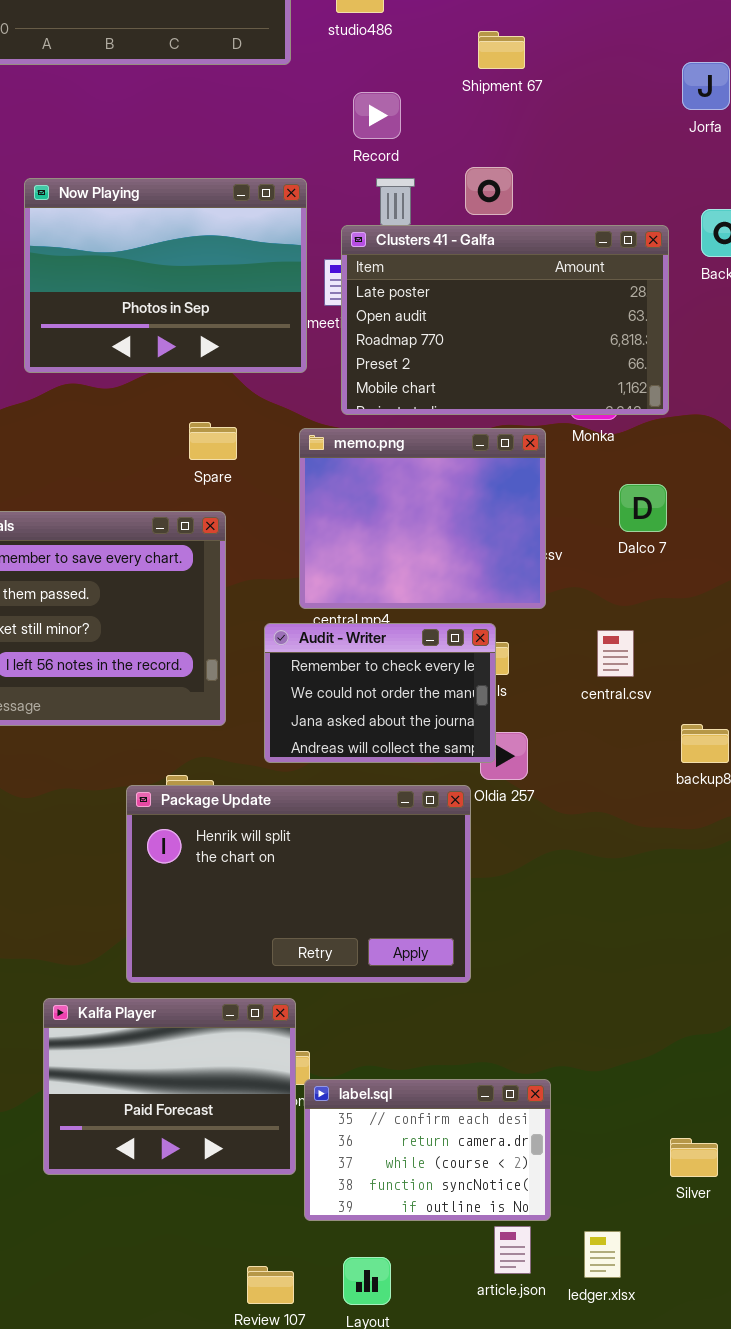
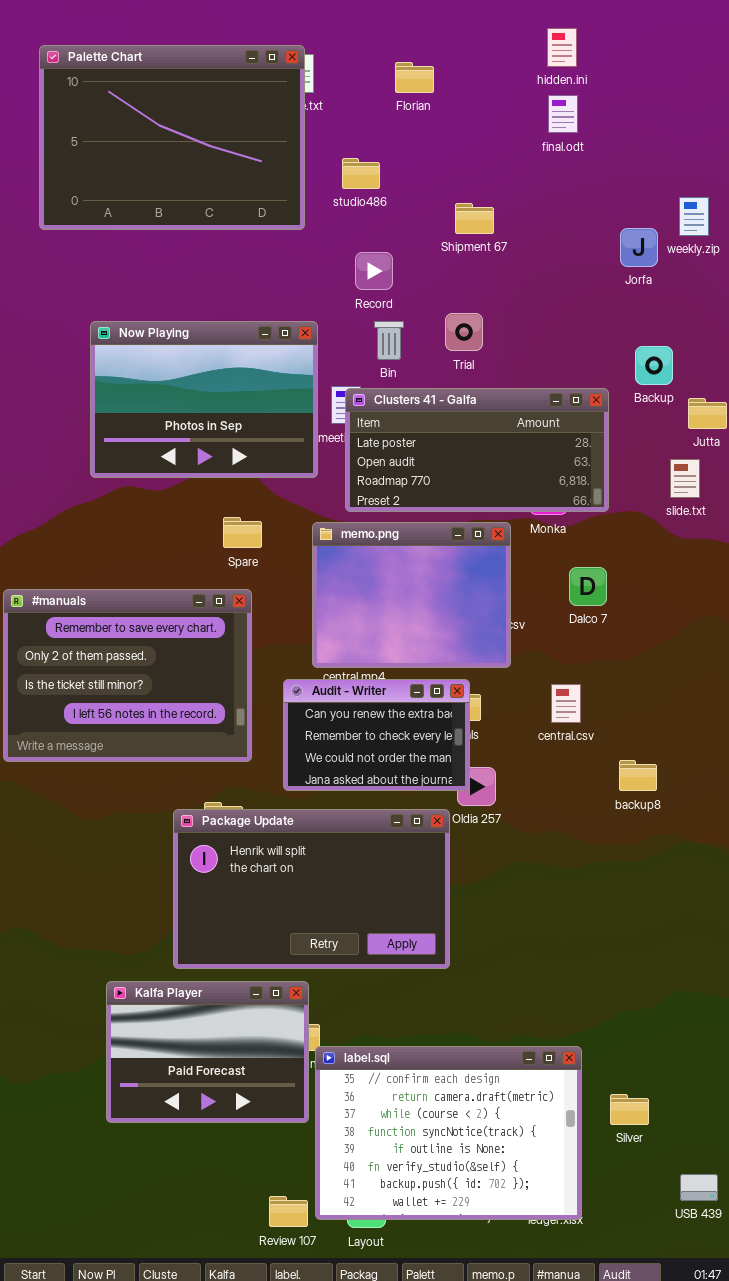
Clusters 41 - Galfa: [341,225,669,415] -> [345,388,609,512], resized
Audit - Writer: [264,623,496,763] -> [283,679,470,791], scrolled up 1 row
label.sql: [304,1079,551,1221] -> [315,1046,582,1220], resized

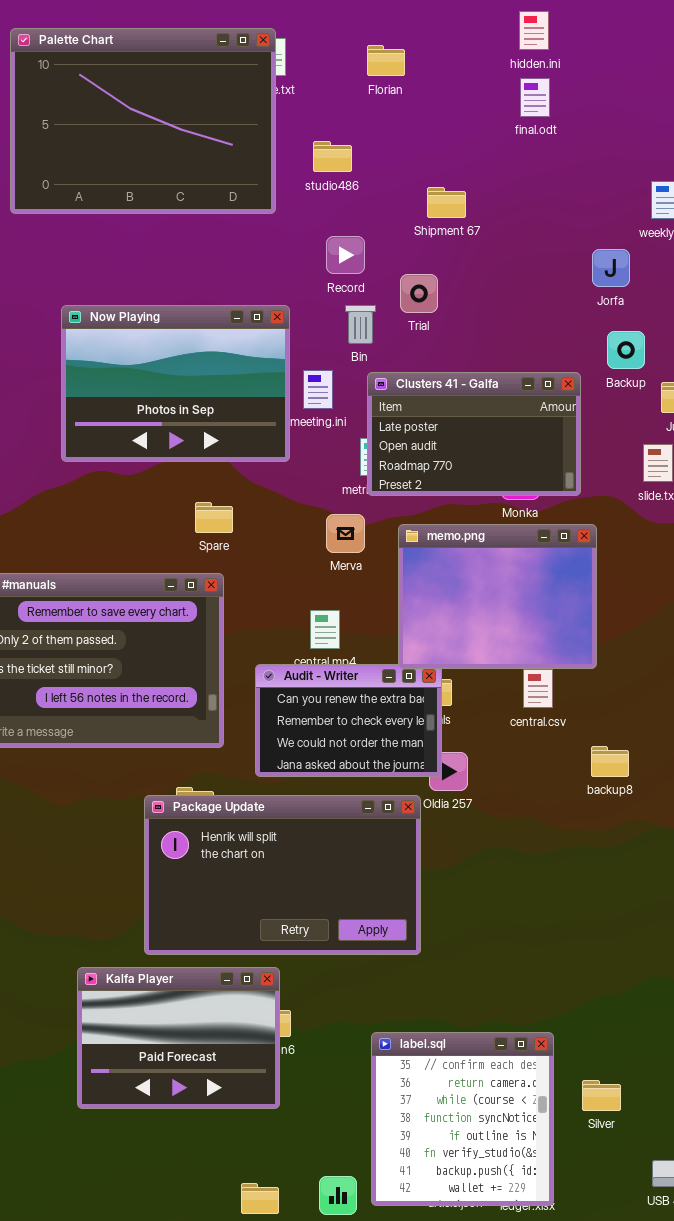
Jorfa: [620,228,658,267] -> [592,249,630,287], moved
Trial: [445,313,483,351] -> [400,274,438,313], moved
Clusters 41 - Galfa: [345,388,609,512] -> [367,372,581,496], resized
memo.png: [312,522,511,668] -> [398,524,597,669], moved
label.sql: [315,1046,582,1220] -> [371,1032,554,1206], resized

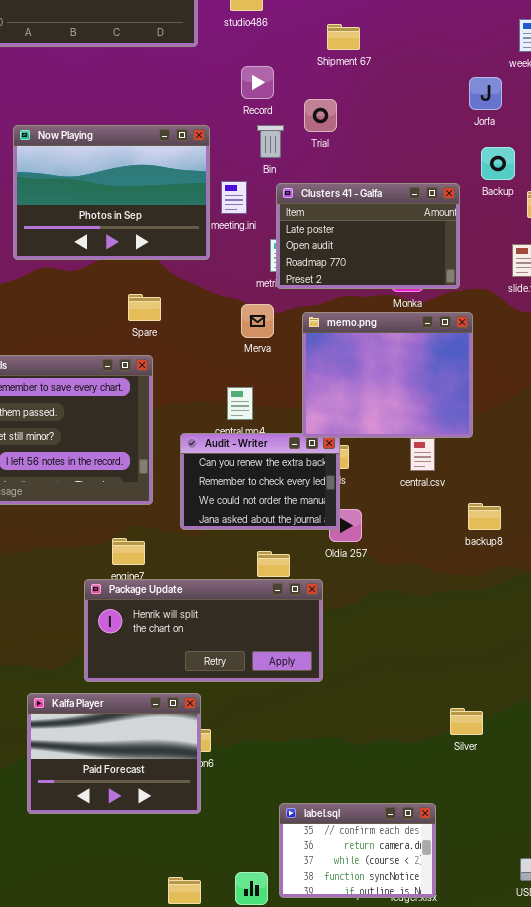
Package Update: [144,795,421,955] -> [84,579,323,682], resized
label.sql: [371,1032,554,1206] -> [279,803,436,898], resized
Silver: [582,1080,621,1111] -> [450,708,483,735], moved

